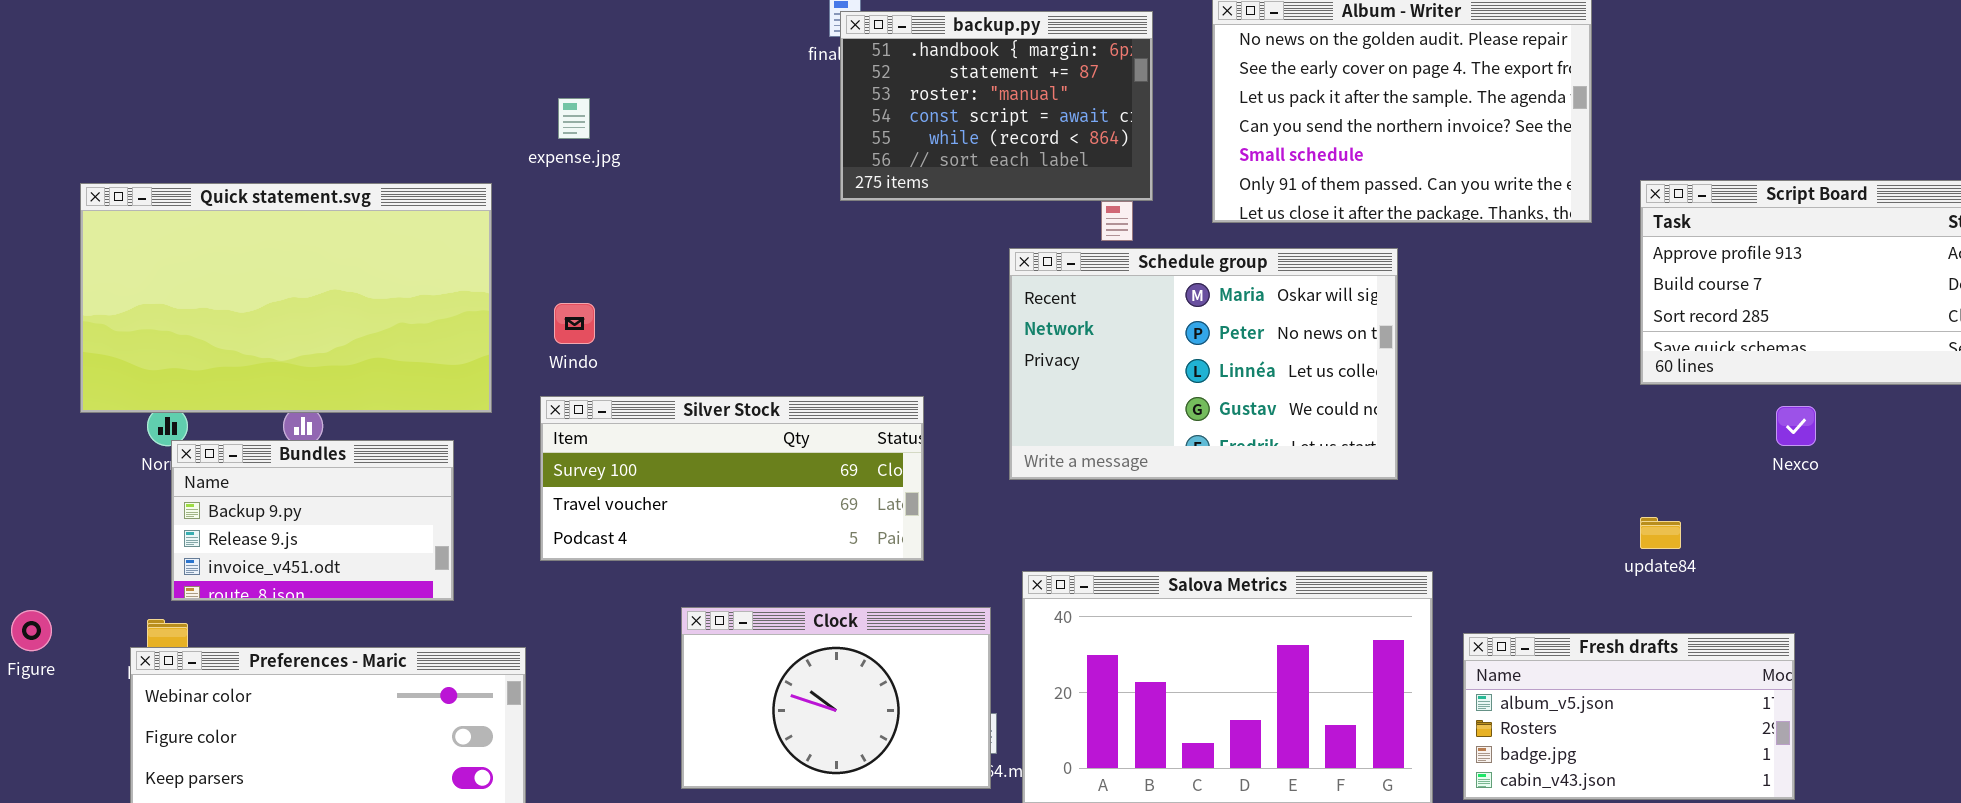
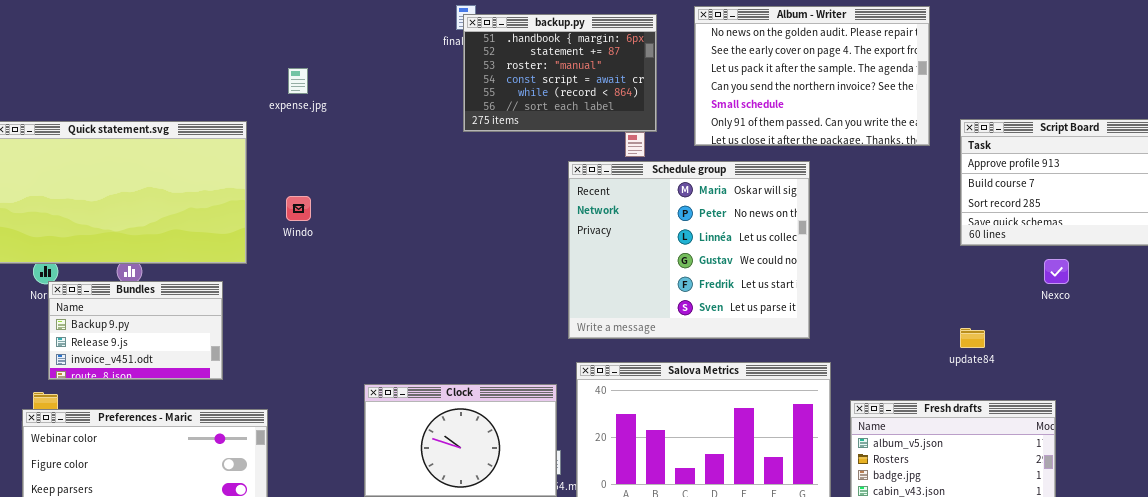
Schedule group: [1009,248,1398,480] -> [568,161,810,339], resized
Silver Stock: [540,396,924,561] -> none, closed

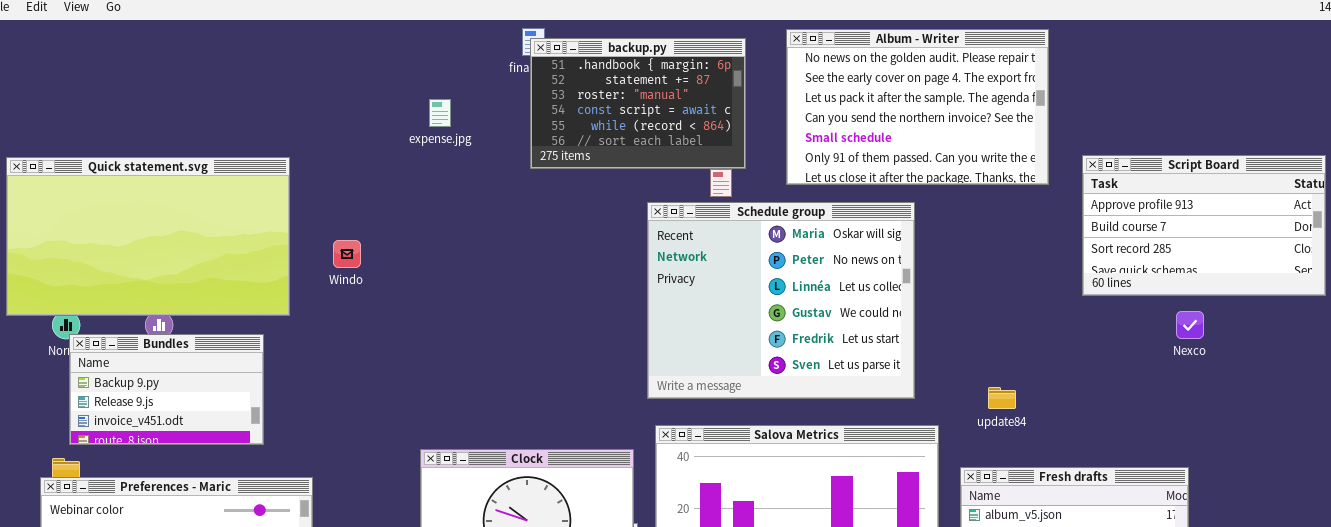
expense.jpg: [288,68,308,94] -> [429,99,451,127], moved
update84: [960,328,985,348] -> [988,387,1016,409], moved

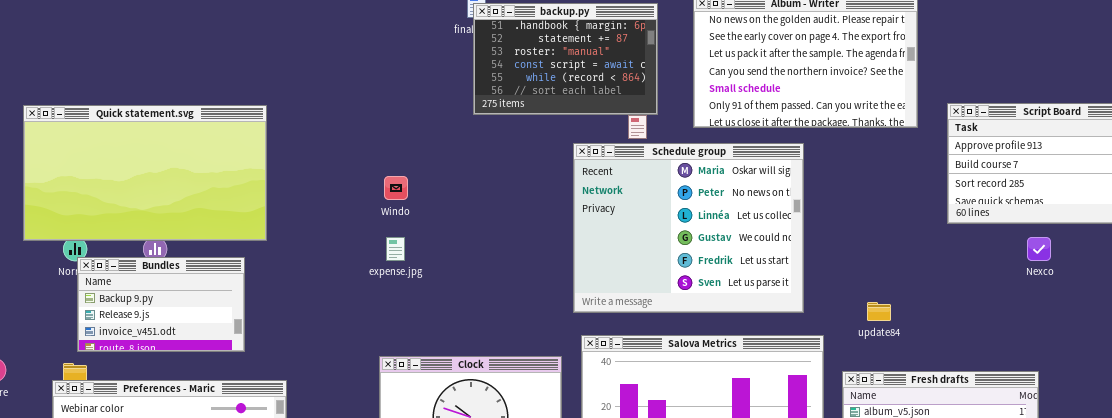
expense.jpg: [429,99,451,127] -> [386,237,405,261], moved
Windo: [333,240,361,268] -> [384,176,408,200], moved

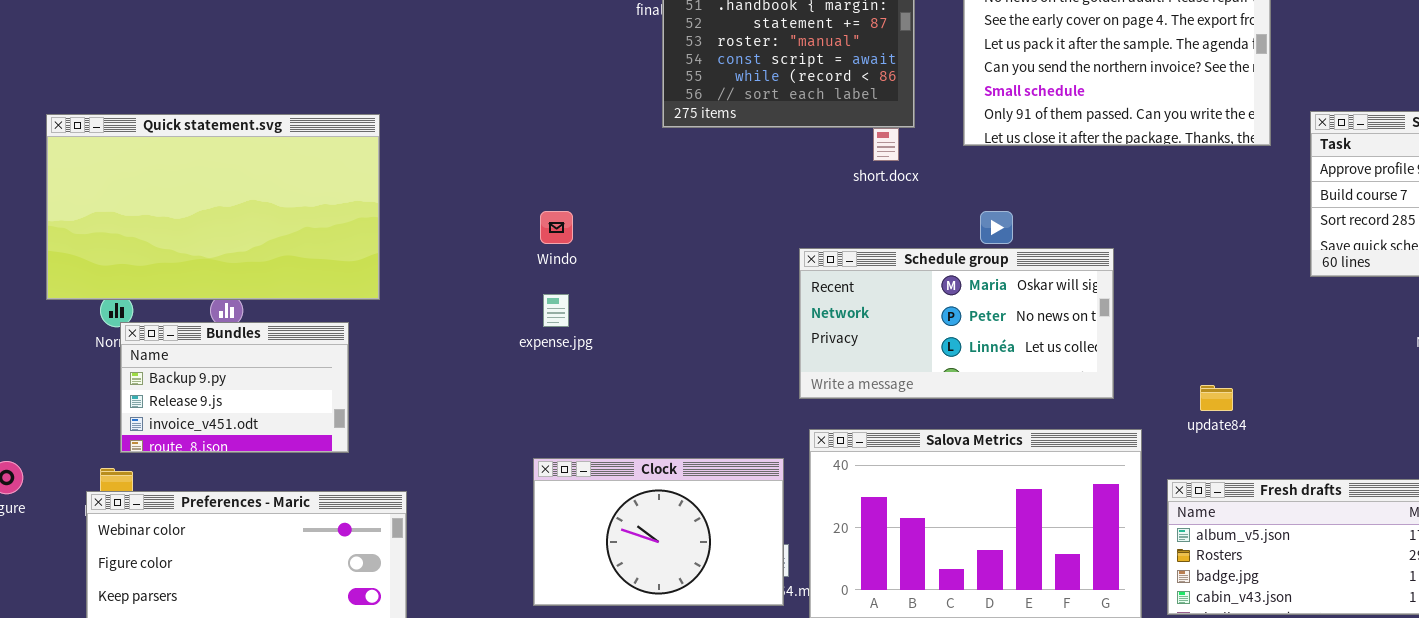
Schedule group: [573,143,804,313] -> [799,248,1114,399], resized

